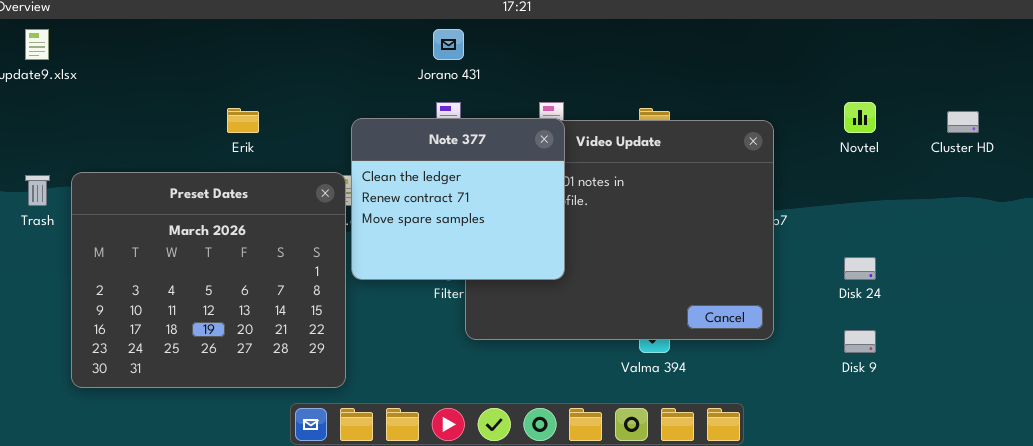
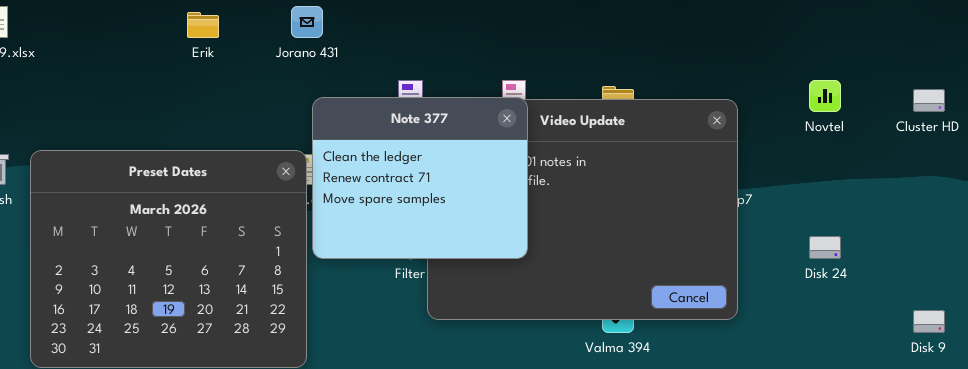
Jorano 431: [433,29,464,60] -> [291,6,323,38], moved
Erik: [227,108,259,133] -> [187,12,219,38], moved
Disk 9: [844,330,876,353] -> [913,310,945,333], moved

